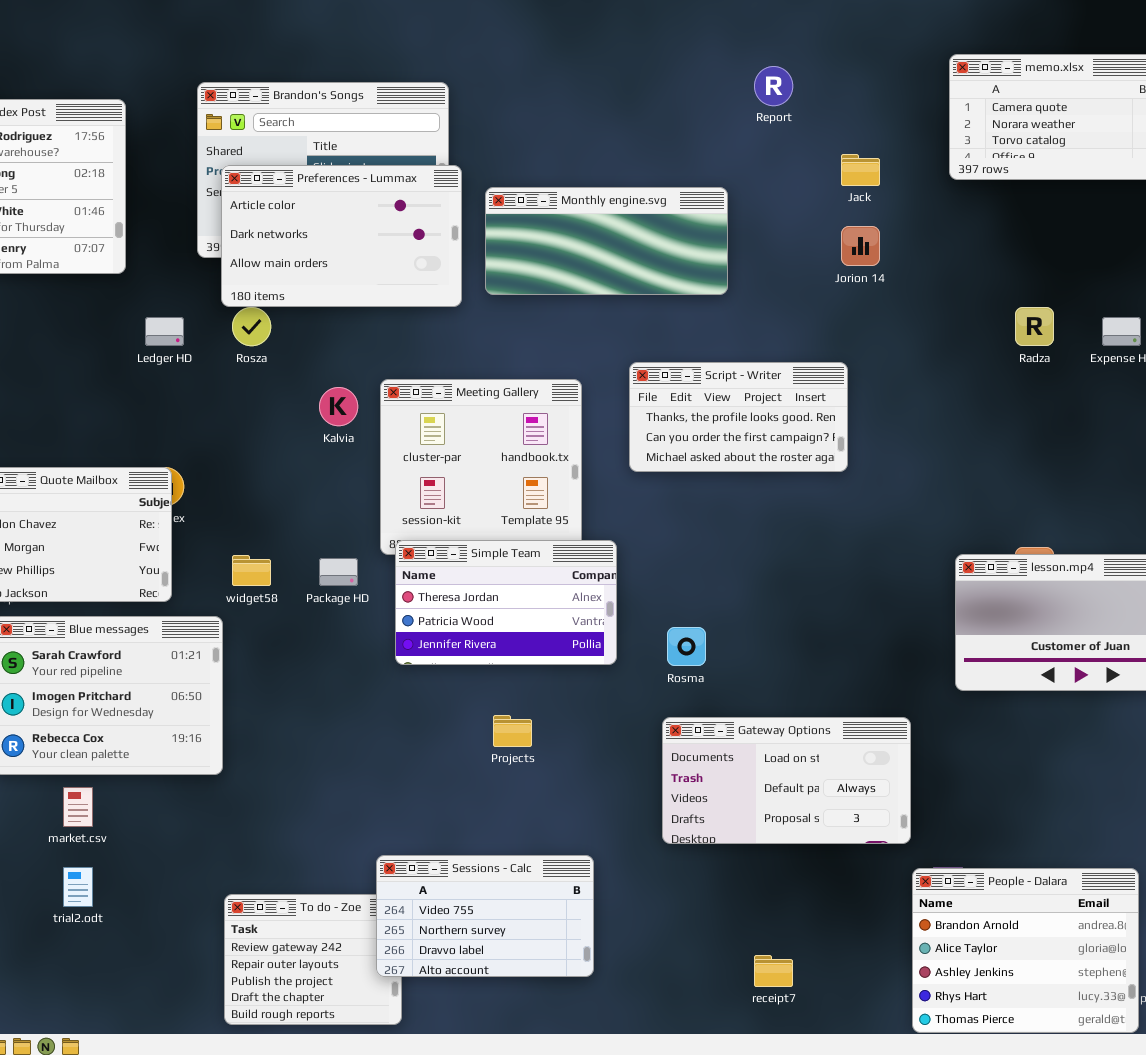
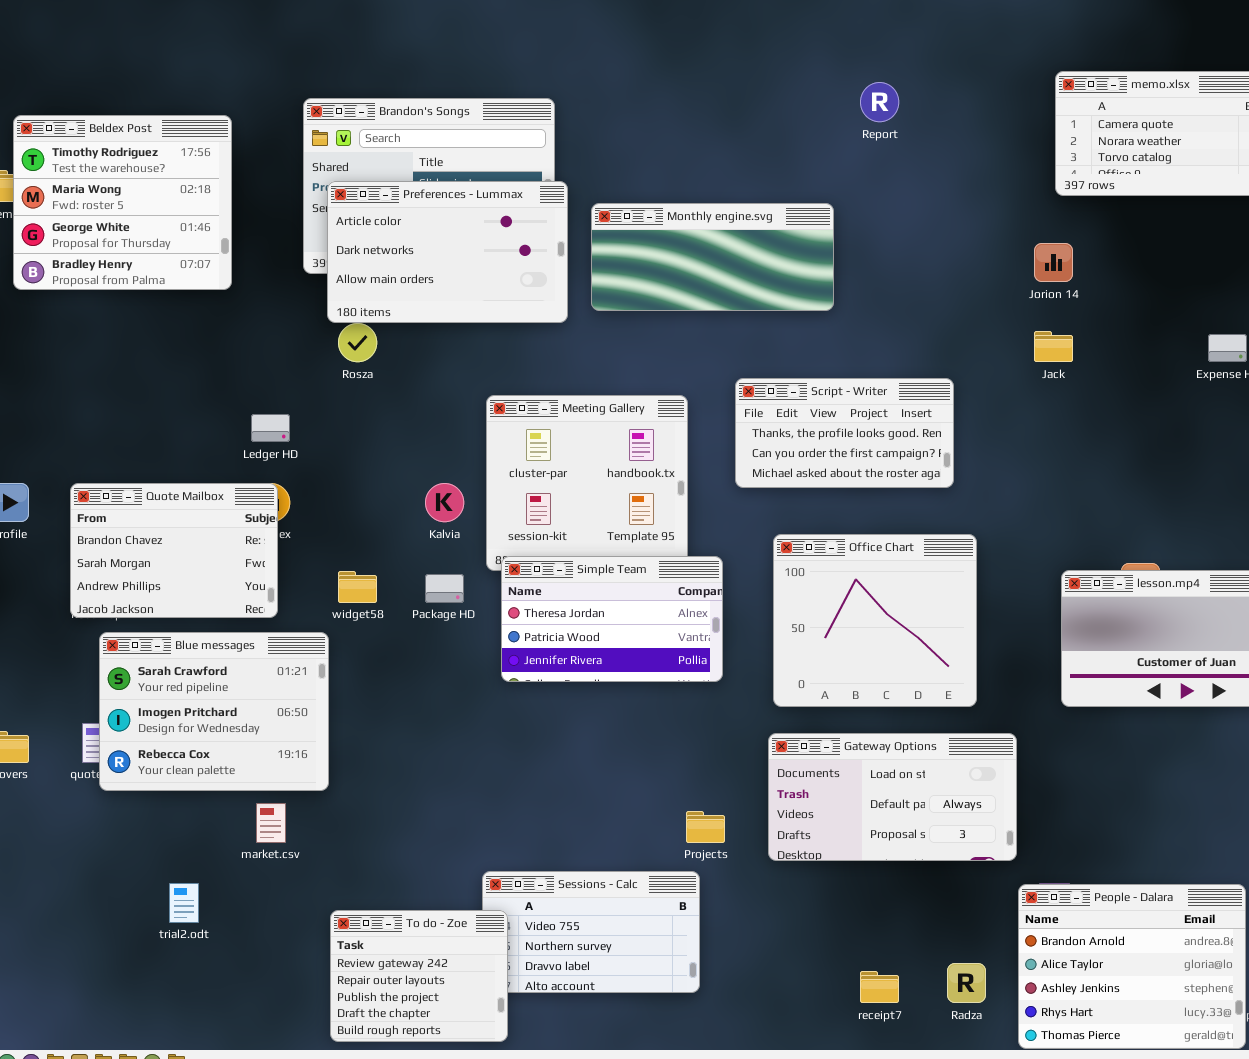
Jack: [841,154,880,186] -> [1034,331,1073,362], moved
Jorion 14: [841,226,880,266] -> [1034,243,1073,282], moved
Radza: [1015,307,1054,346] -> [947,963,986,1003], moved
Ledger HD: [145,317,184,346] -> [251,414,290,442], moved
Kalvia: [319,387,358,426] -> [425,483,464,522], moved
Office Chart: none -> [773,534,977,707], opened
Projects: [493,715,532,747] -> [686,811,725,843], moved
market.csv: [63,787,93,827] -> [256,803,286,843], moved
To do - Zoe: [224,894,402,1025] -> [330,910,508,1042], raised

